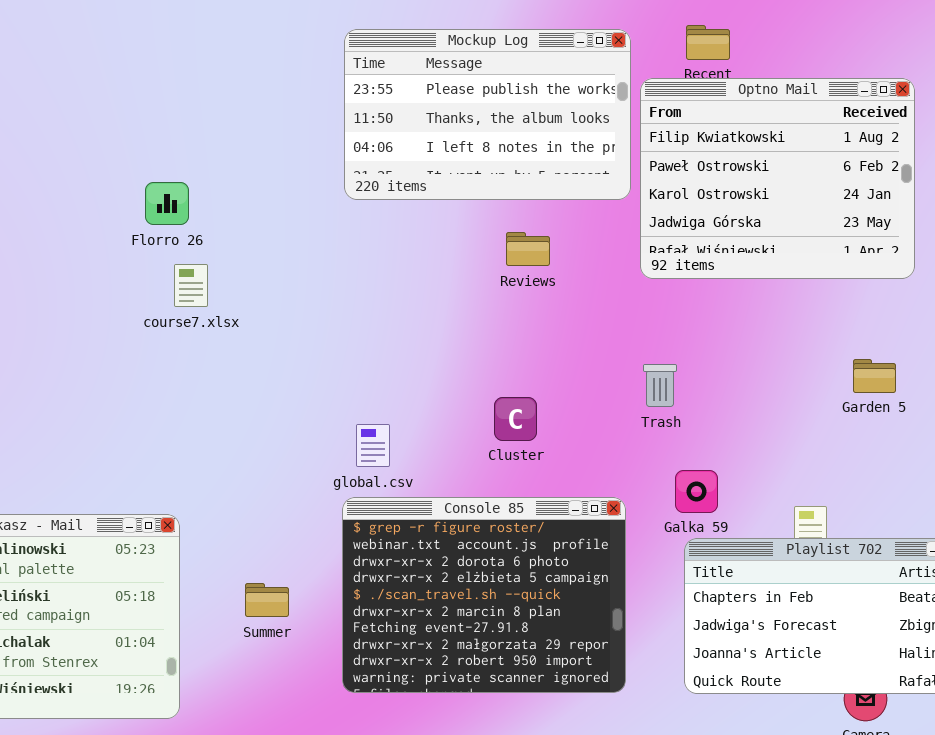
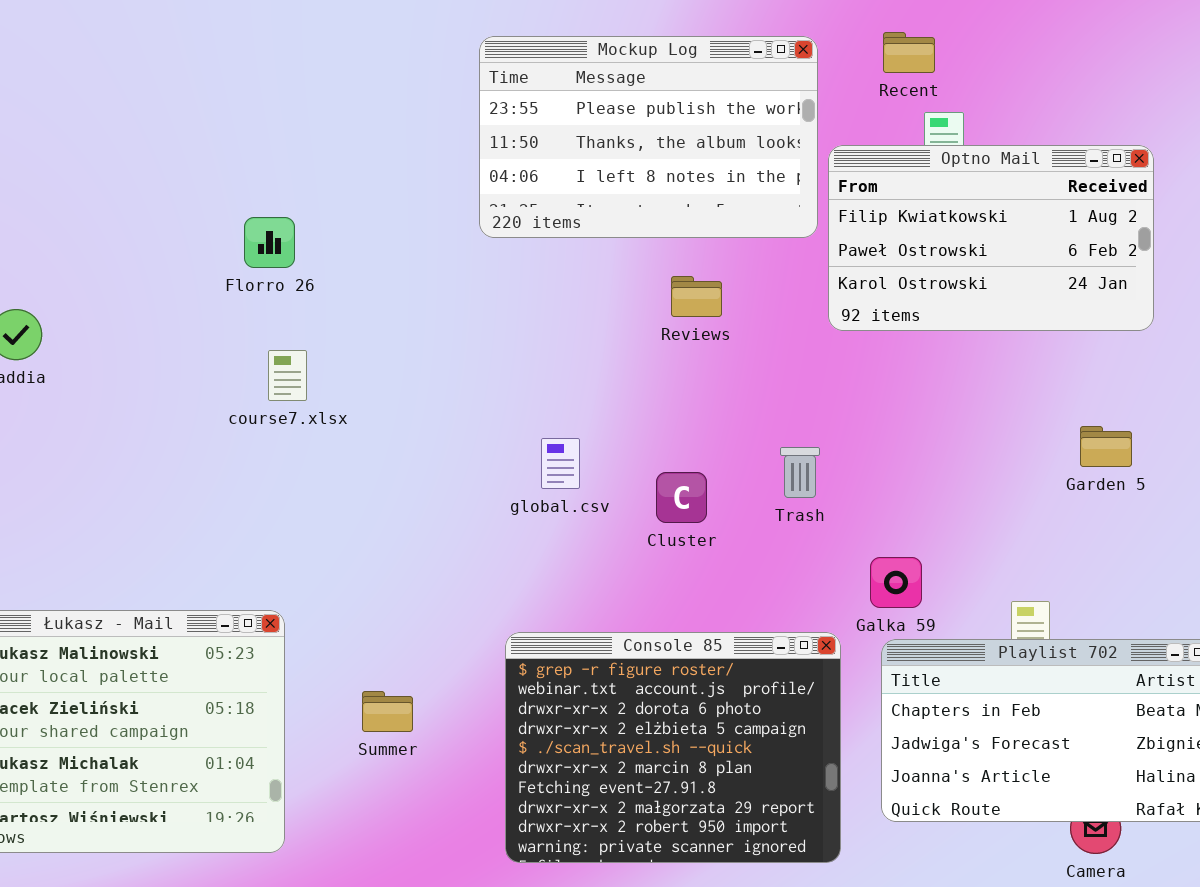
Optno Mail: [640,78,915,279] -> [828,145,1154,331], resized
course7.xlsx: [174,264,208,307] -> [268,350,307,401], moved
Trash: [643,364,677,407] -> [780,447,820,498], moved
global.csv: [356,424,390,467] -> [541,438,580,489], moved
Console 85: [342,497,626,693] -> [505,632,841,863], moved

